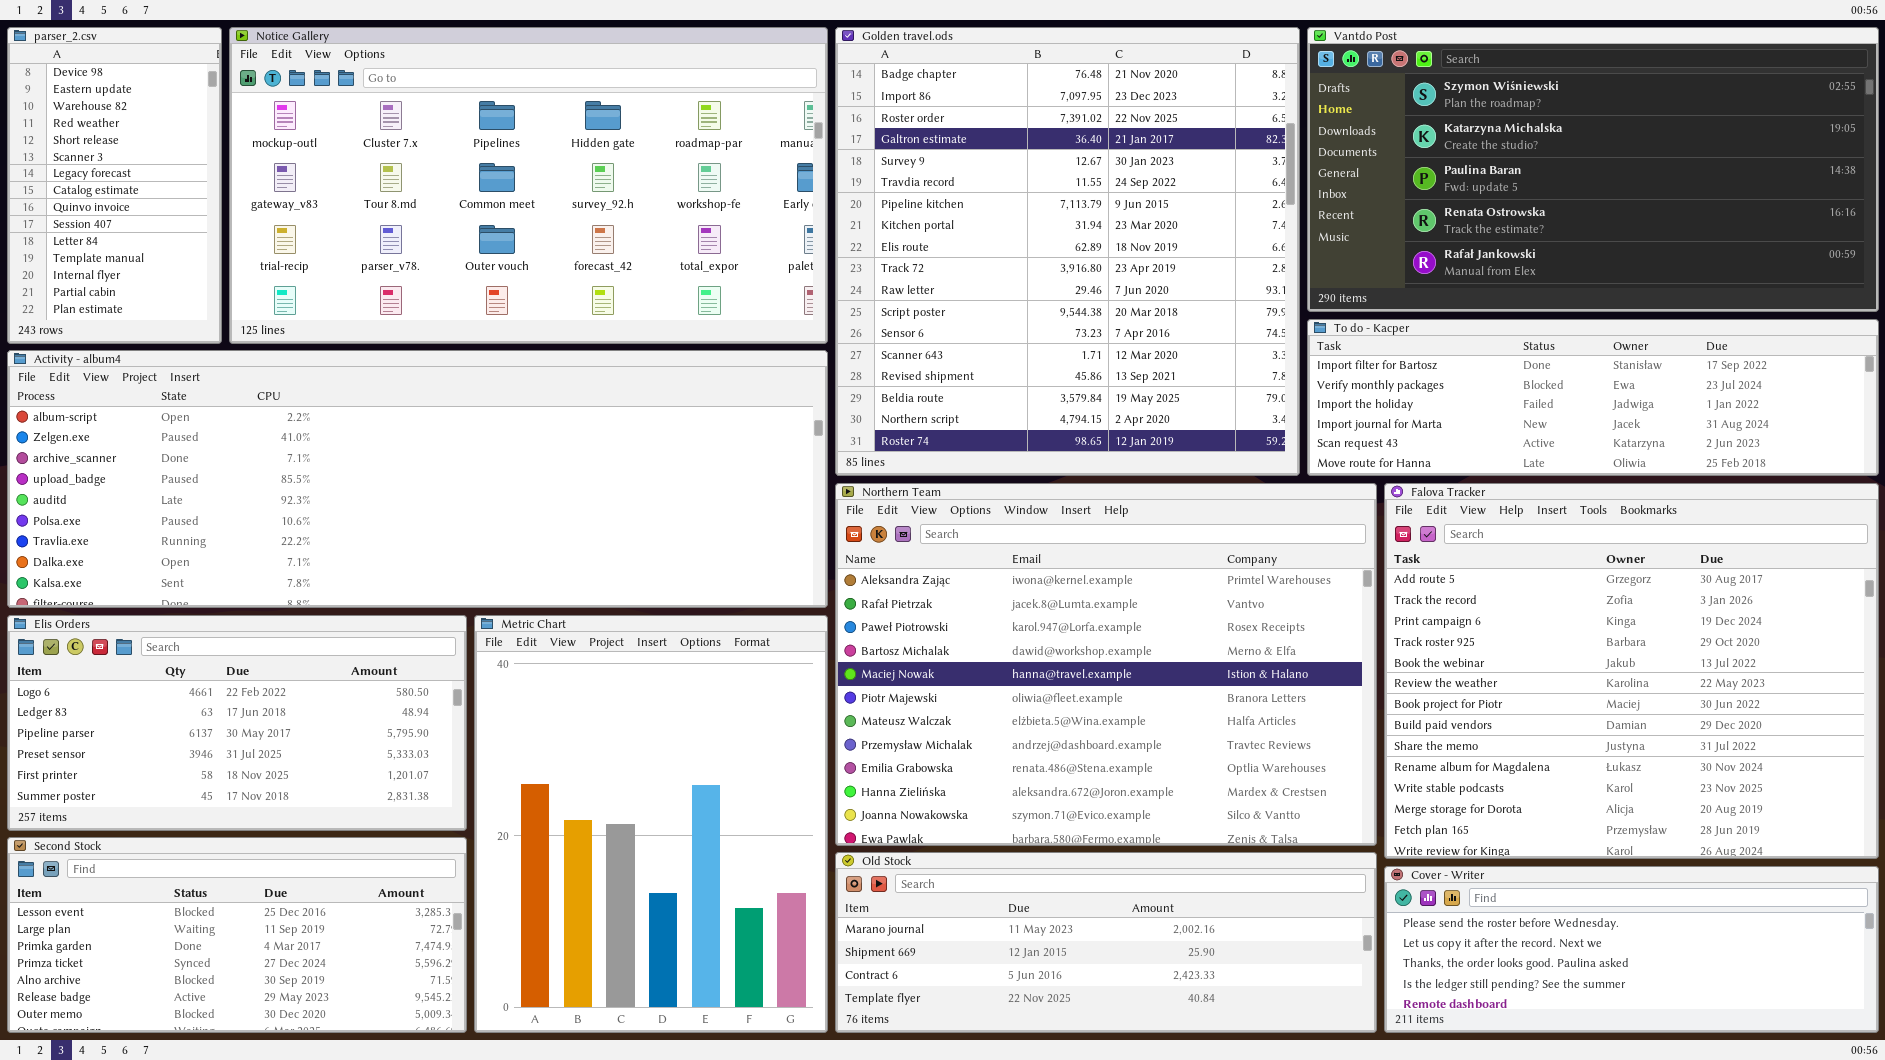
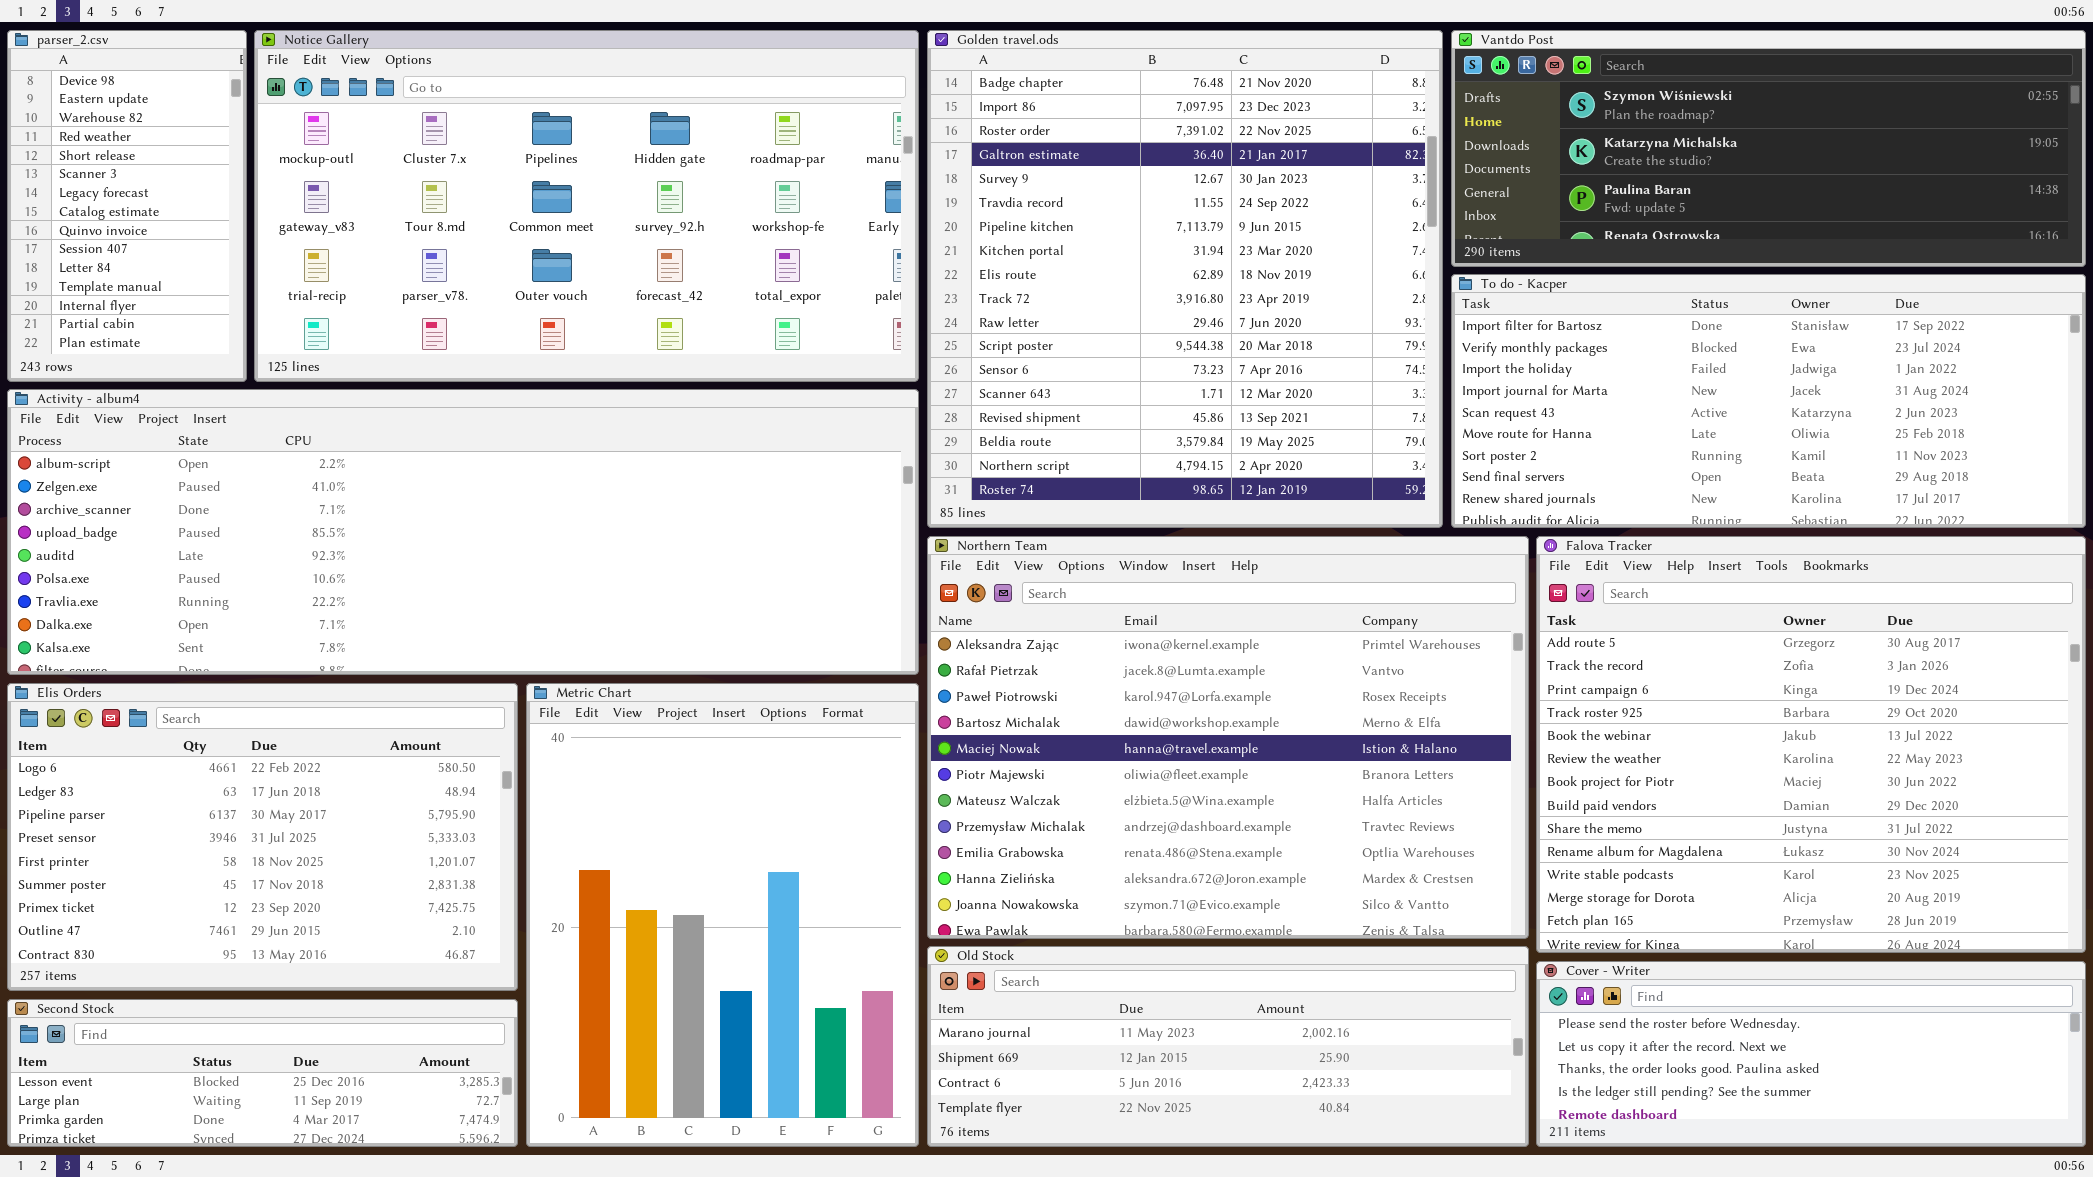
Vantdo Post: [1307,27,1879,312] -> [1451,30,2086,267], resized
To do - Kacper: [1307,319,1879,476] -> [1451,274,2086,528], resized
Elis Orders: [7,615,467,831] -> [7,683,518,991], resized
Second Stock: [7,837,467,1033] -> [7,999,518,1147], resized

